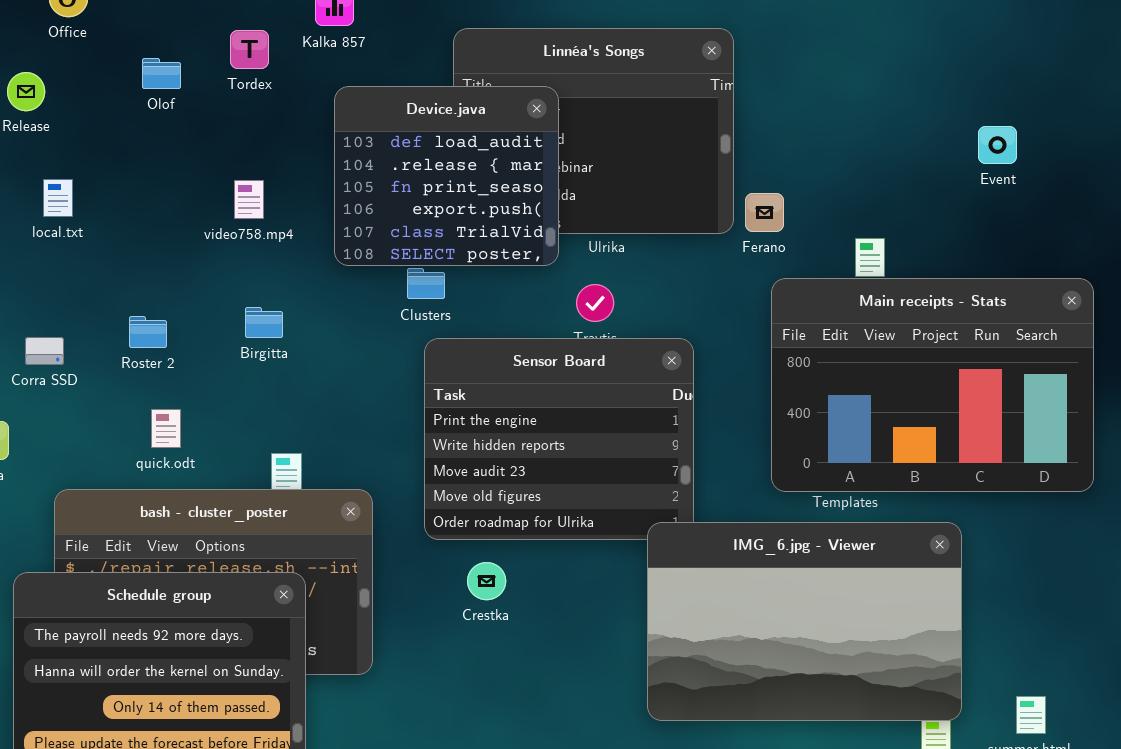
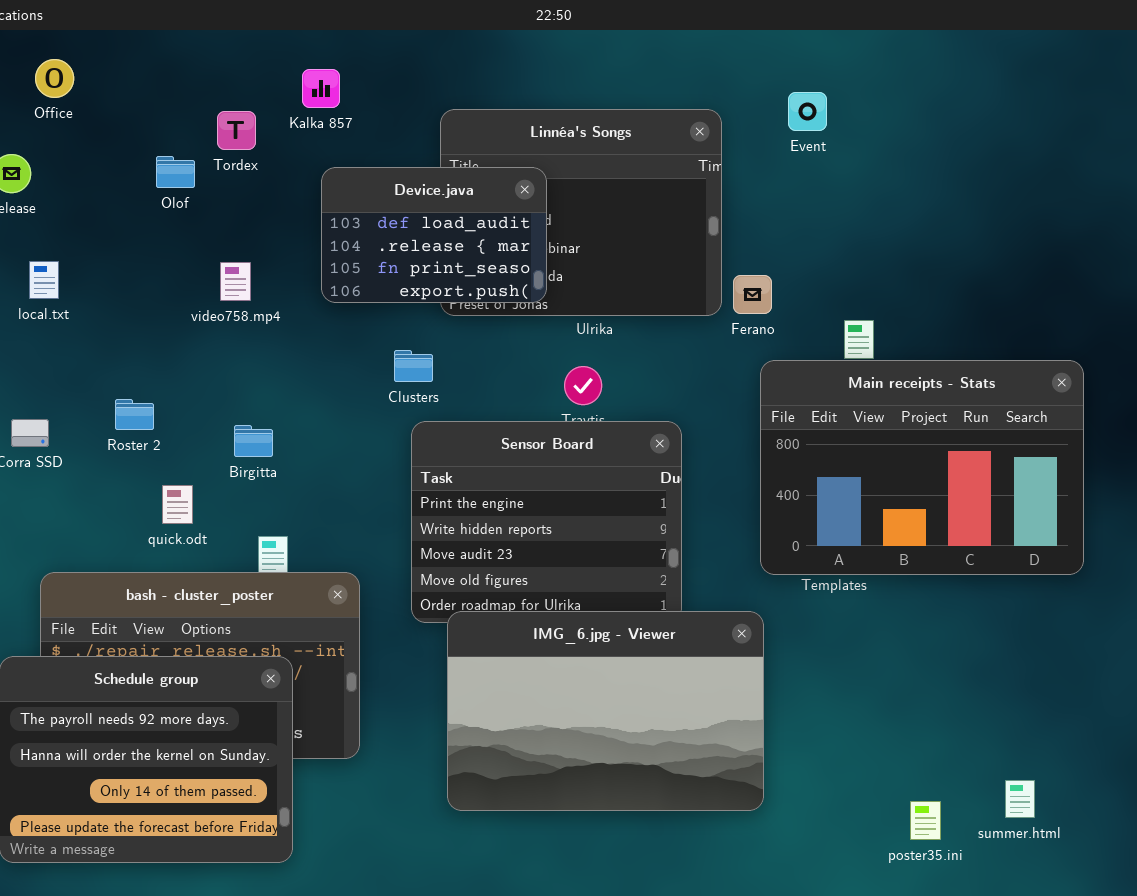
Olof: [142,58,181,89] -> [156,156,195,188], moved
Device.java: [334,86,559,266] -> [321,167,547,303], resized
Event: [978,126,1017,164] -> [788,92,827,131], moved
Birgitta: [245,307,283,338] -> [234,425,273,457], moved
quick.odt: [151,409,181,448] -> [162,485,193,524], moved
IMG_6.jpg - Viewer: [647,522,962,721] -> [447,611,764,811], moved

